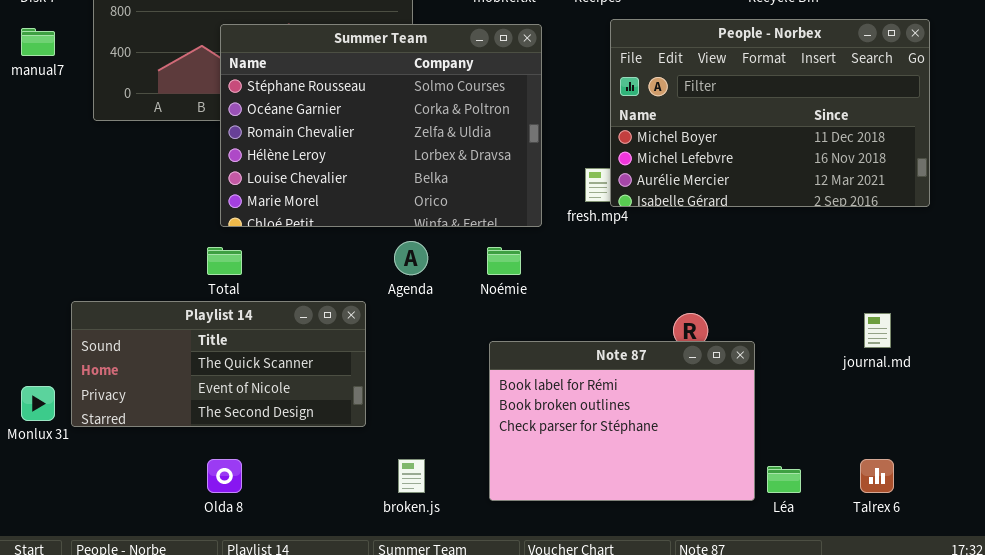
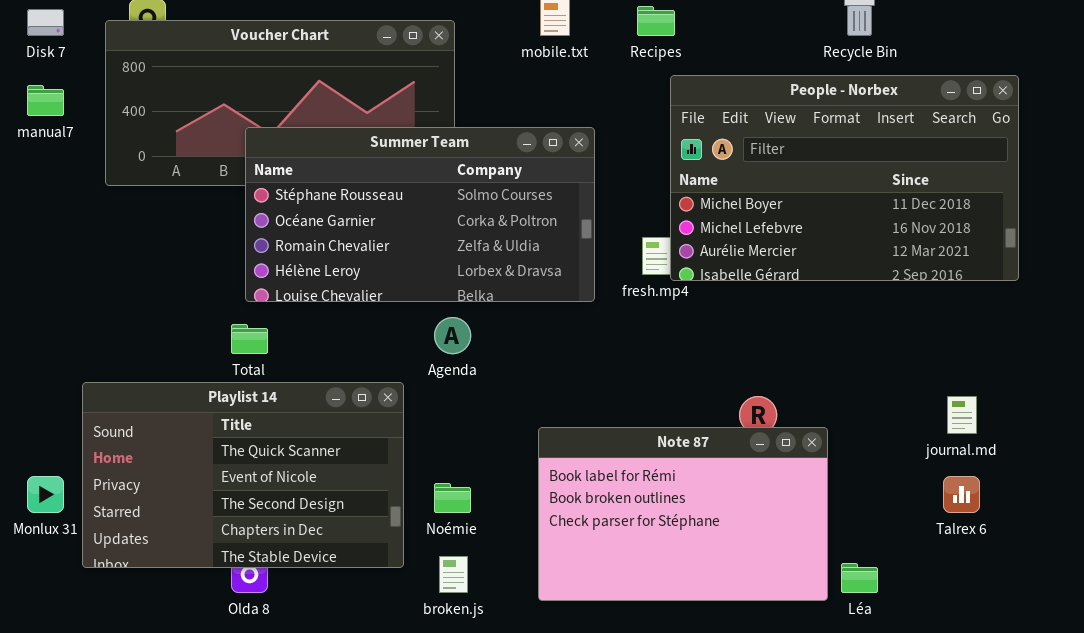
Summer Team: [220,24,542,227] -> [245,127,595,302], resized
Noémie: [487,247,521,275] -> [434,483,471,513], moved
Playlist 14: [71,301,366,427] -> [82,382,404,568], resized
Talrex 6: [860,459,894,493] -> [943,476,980,513], moved

